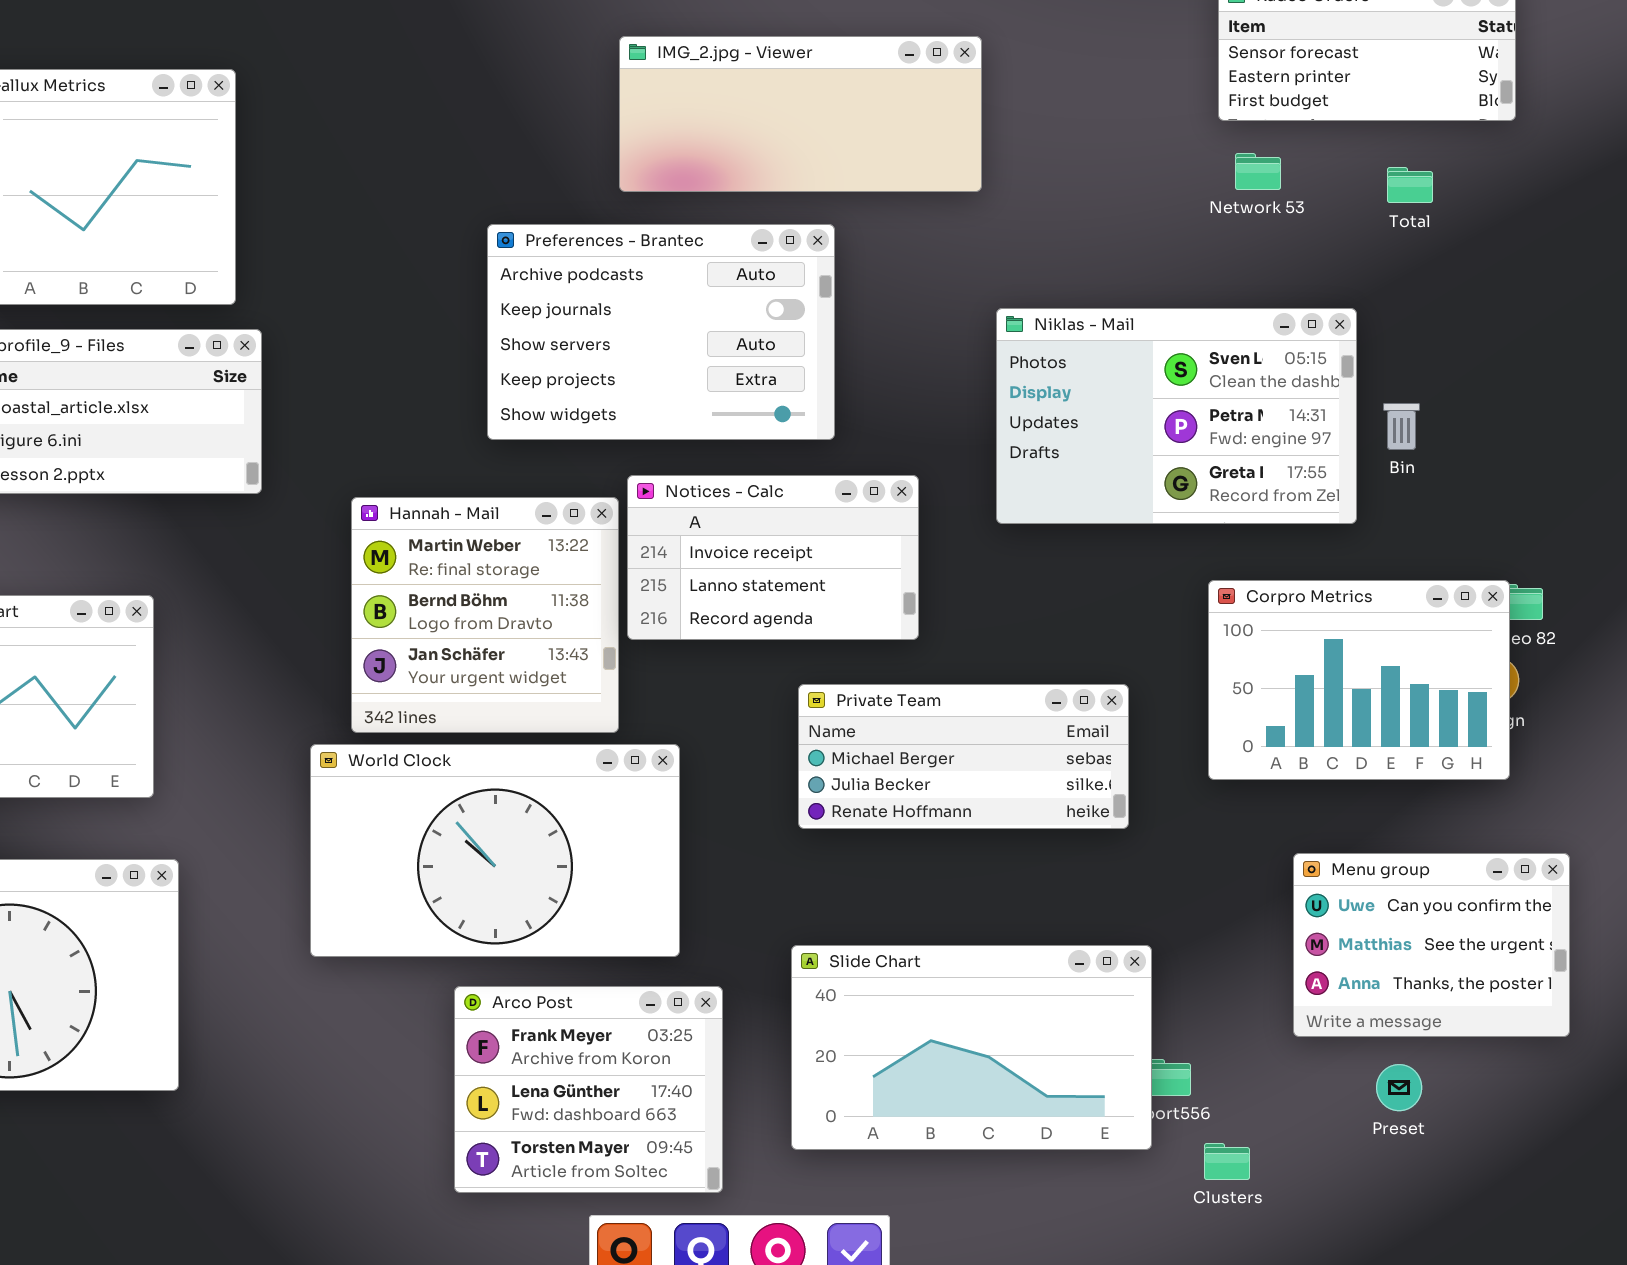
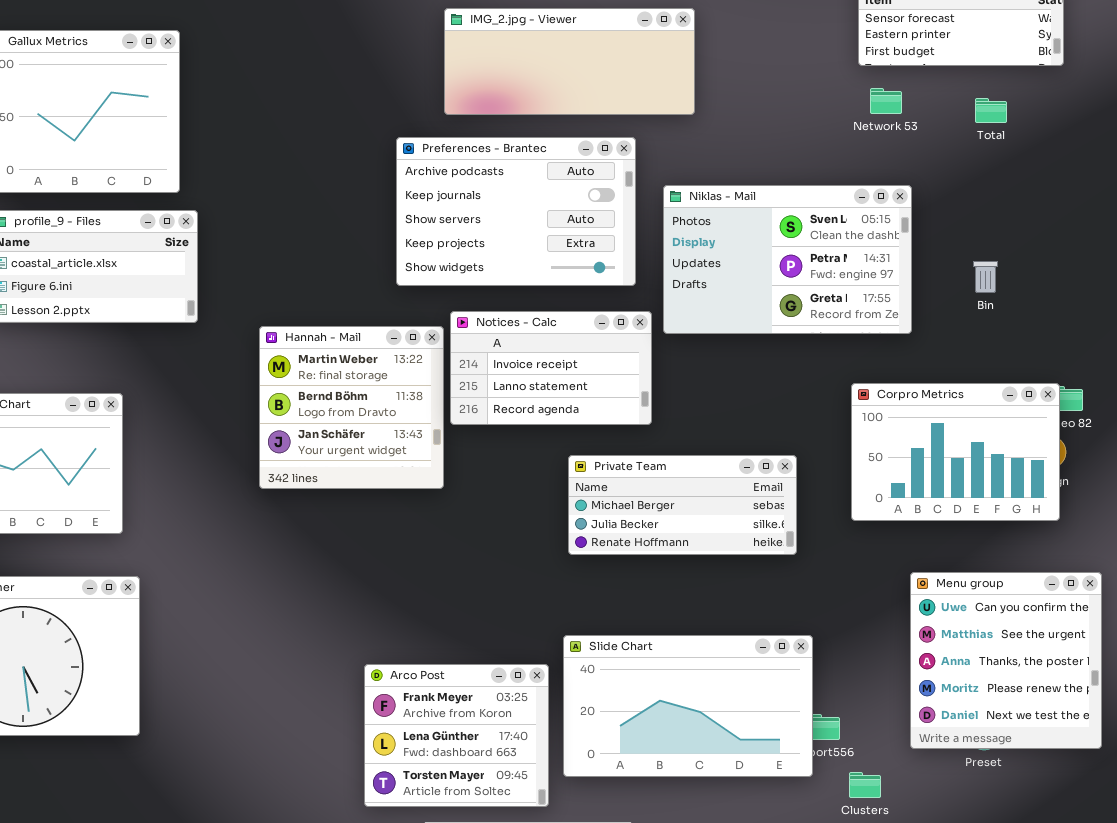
Preferences - Brantec: [487,224,835,440] -> [396,137,636,286], moved
Niklas - Mail: [996,308,1357,524] -> [663,185,912,334], moved
World Clock: [310,744,680,957] -> none, closed
Menu group: [1293,853,1570,1037] -> [910,572,1102,749], resized
Arco Post: [454,986,723,1193] -> [364,664,549,807], moved

